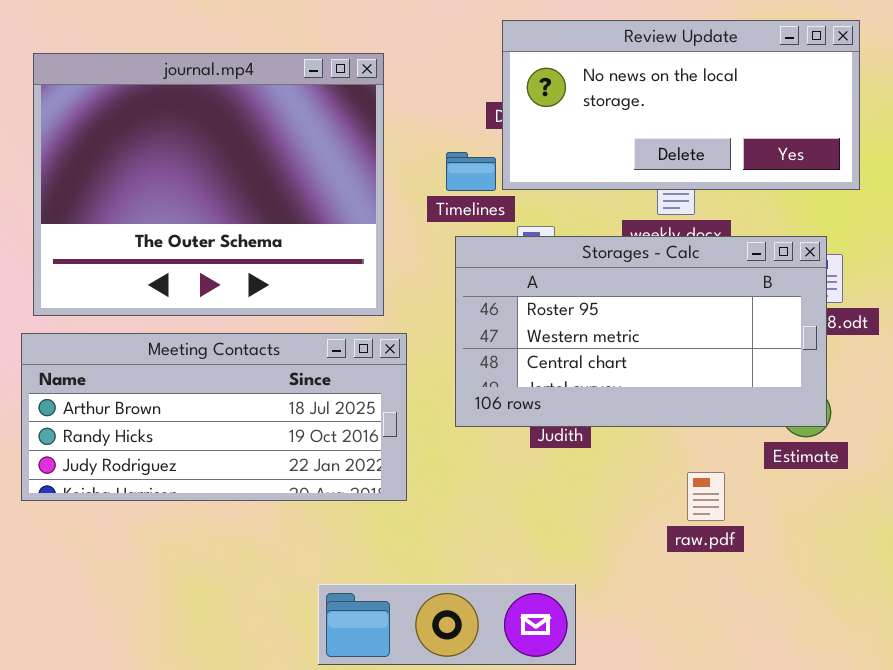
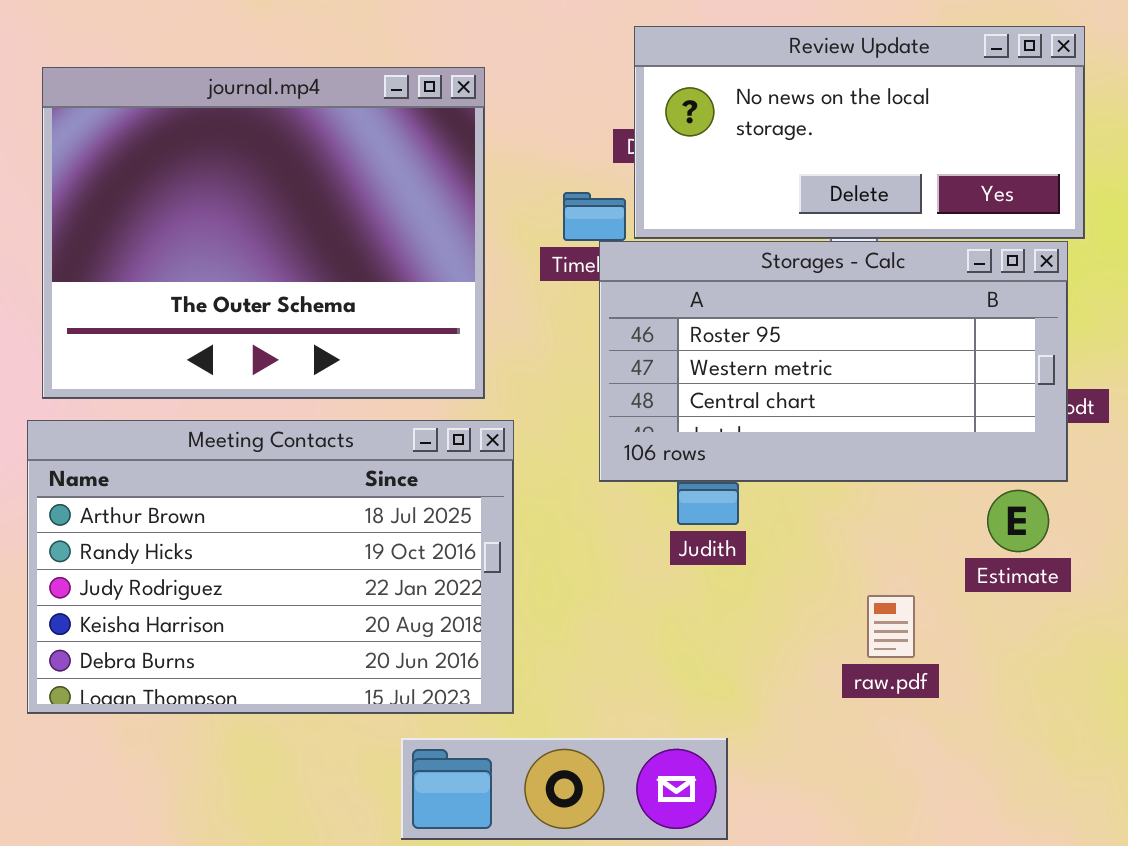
Storages - Calc: [455,236,827,427] -> [599,241,1068,482], moved
Meeting Contacts: [21,333,407,501] -> [27,420,514,714], resized

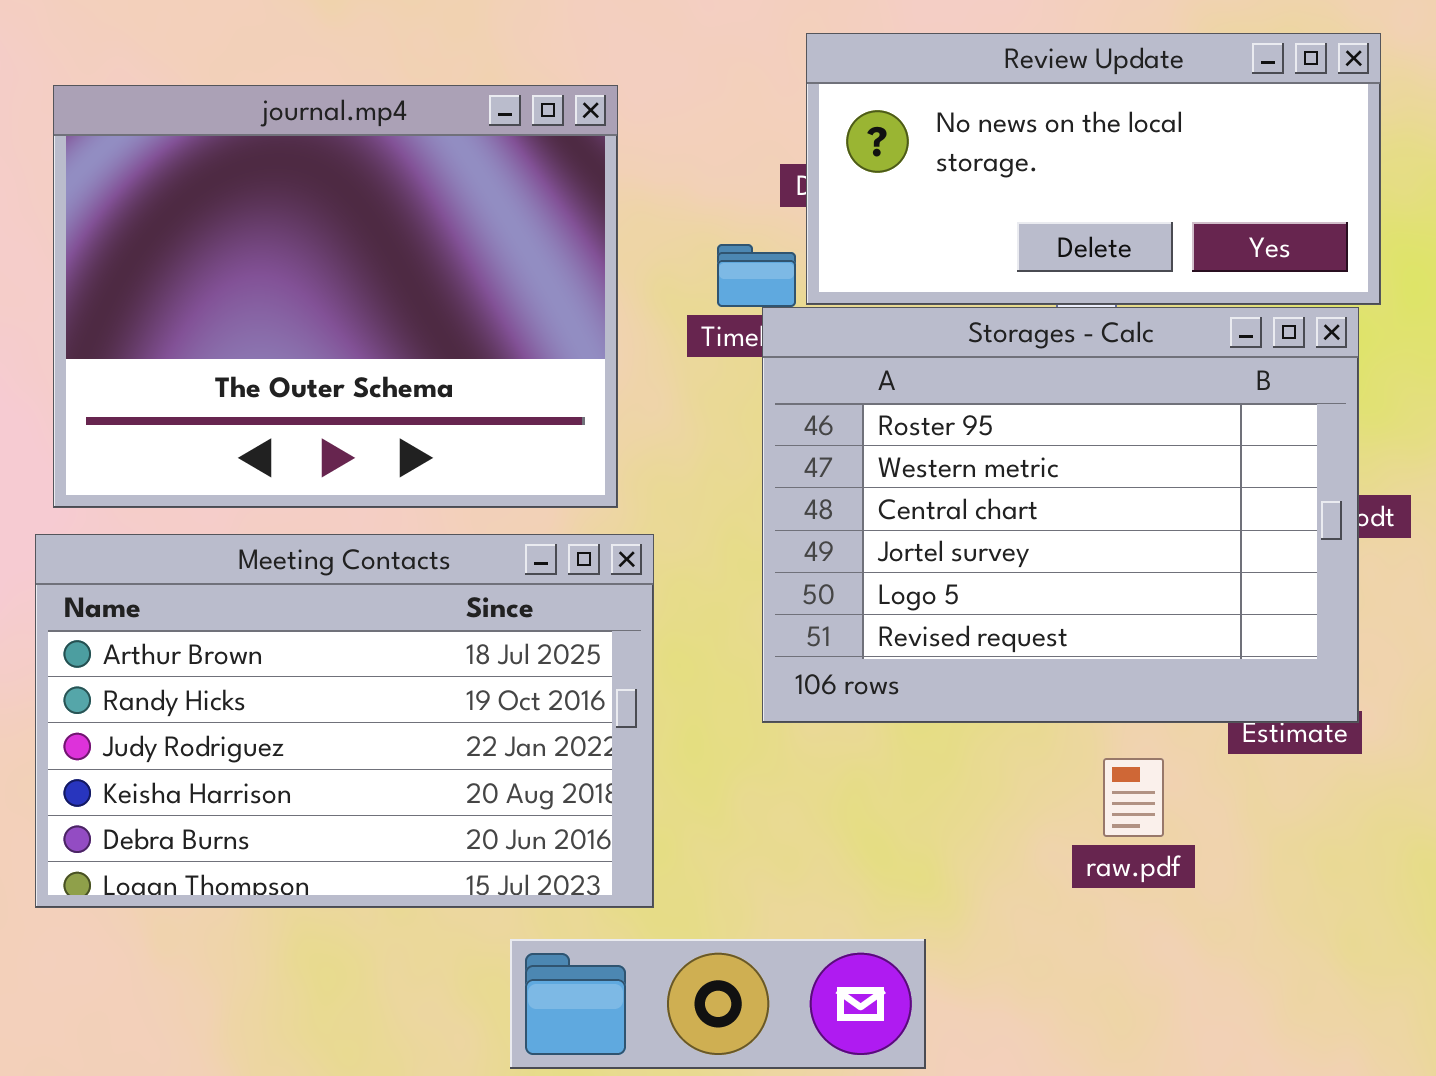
Storages - Calc: [599,241,1068,482] -> [762,307,1359,723], resized

